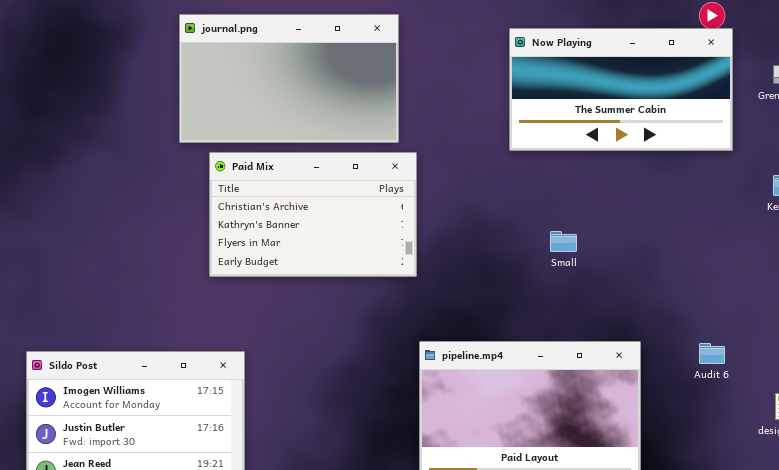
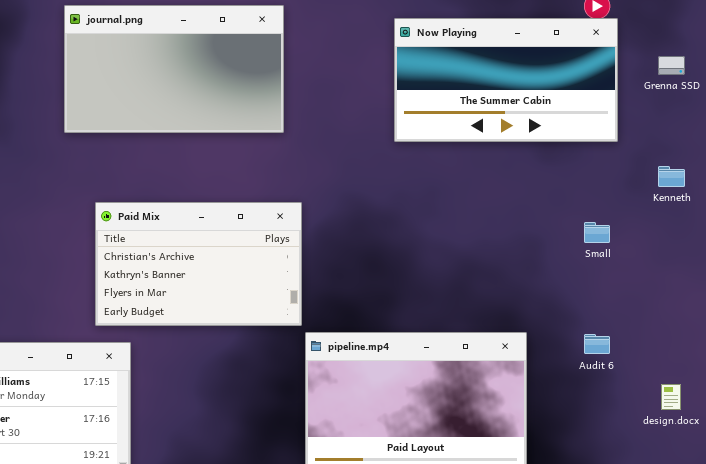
Paid Mix: [209,152,417,277] -> [95,202,302,326], moved
Small: [550,231,577,252] -> [584,222,610,243], moved

